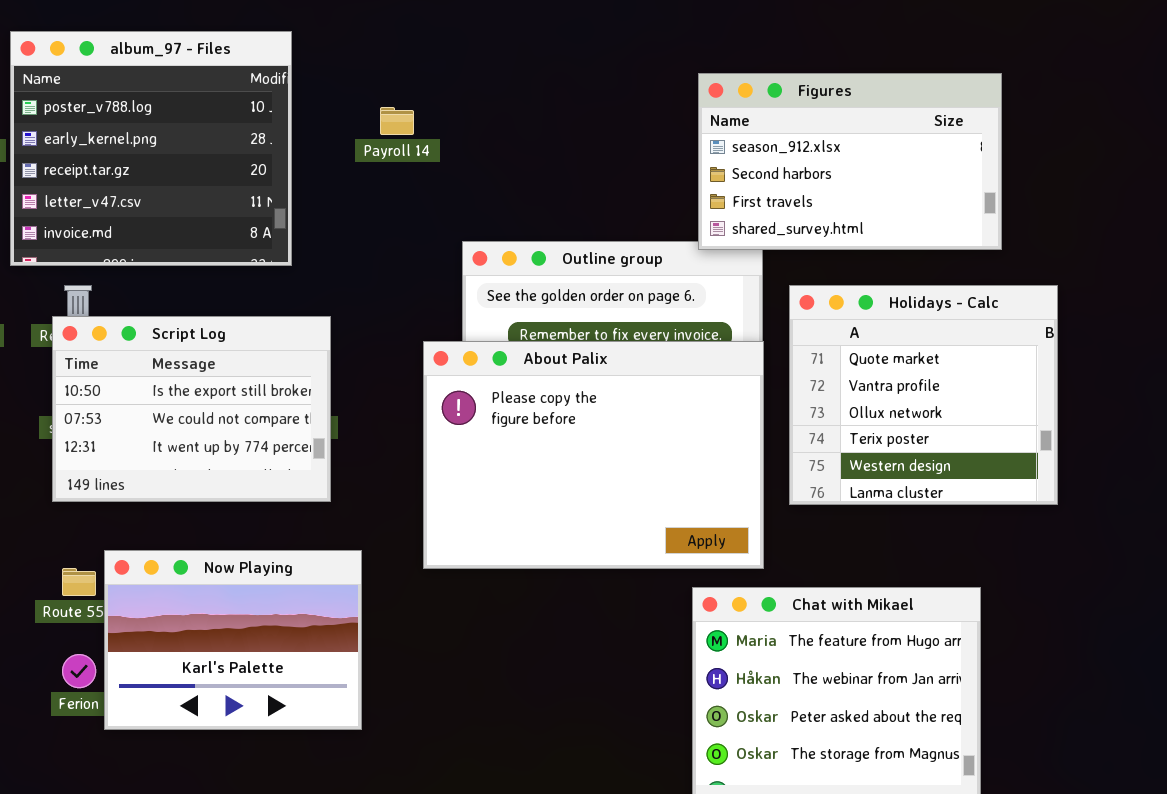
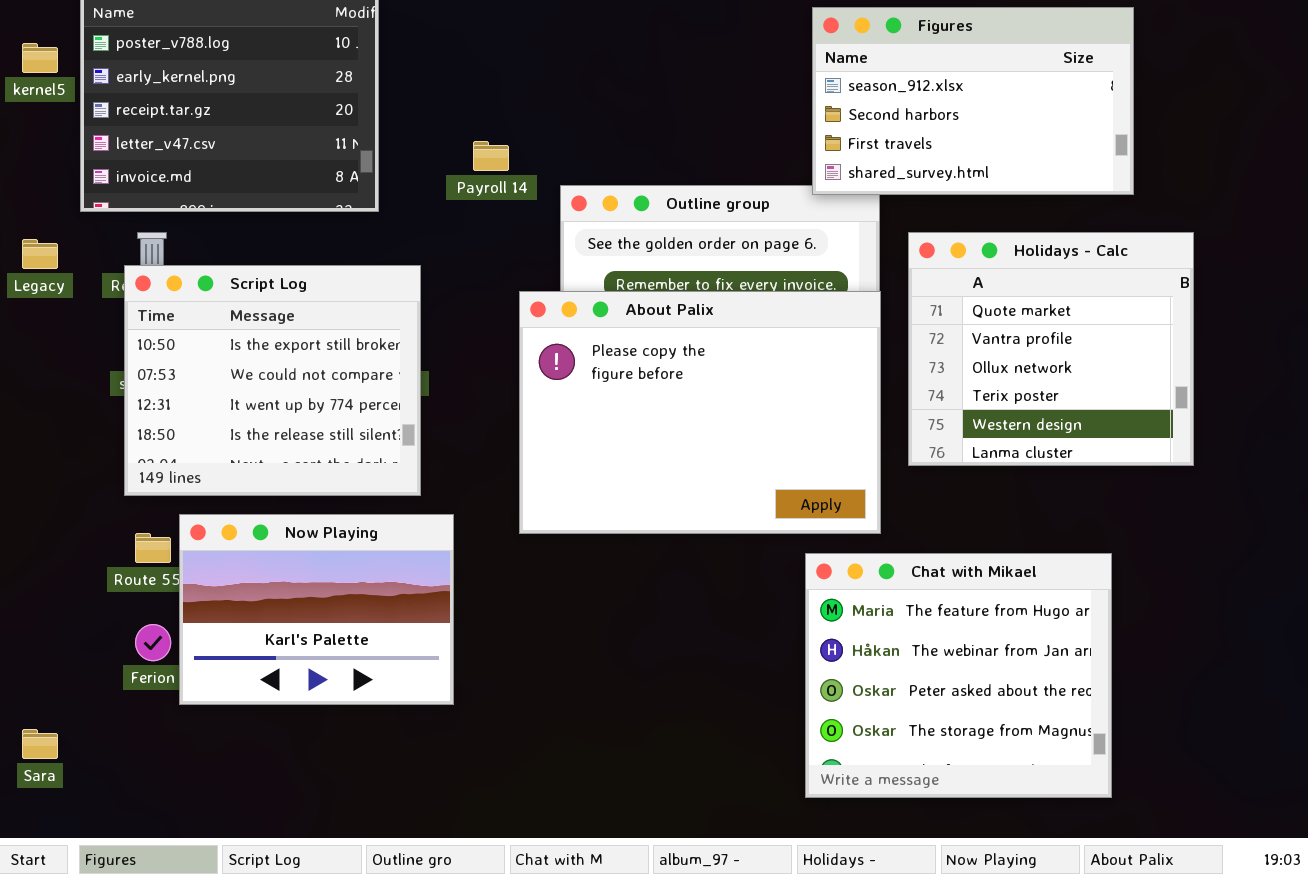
Payroll 14: [380,107,414,135] -> [473,141,509,171], moved
Script Log: [52,316,331,502] -> [124,265,421,496], resized

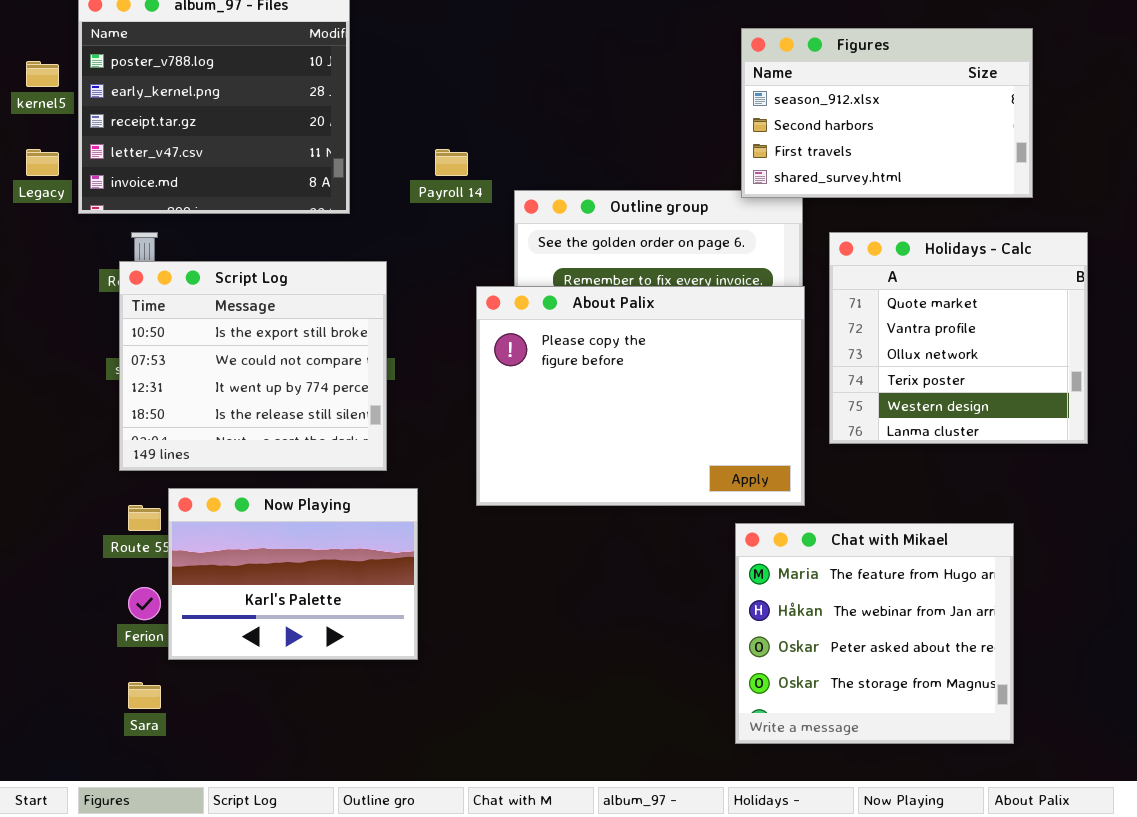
Legacy: [22,239,58,269] -> [26,149,59,176], moved
Sara: [22,729,58,759] -> [128,682,161,709], moved

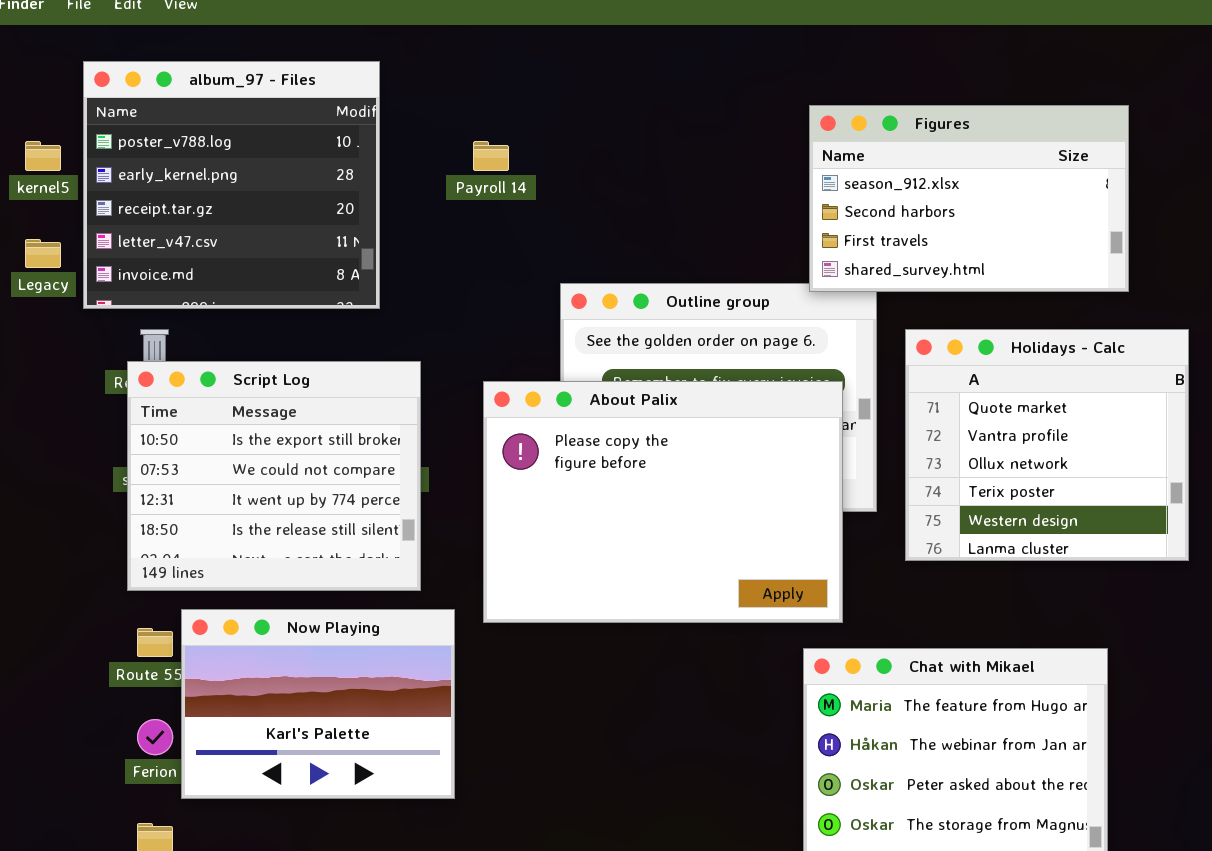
Payroll 14: [435,149,468,176] -> [473,141,509,171], moved
About Palix: [476,286,805,506] -> [483,381,843,623], moved

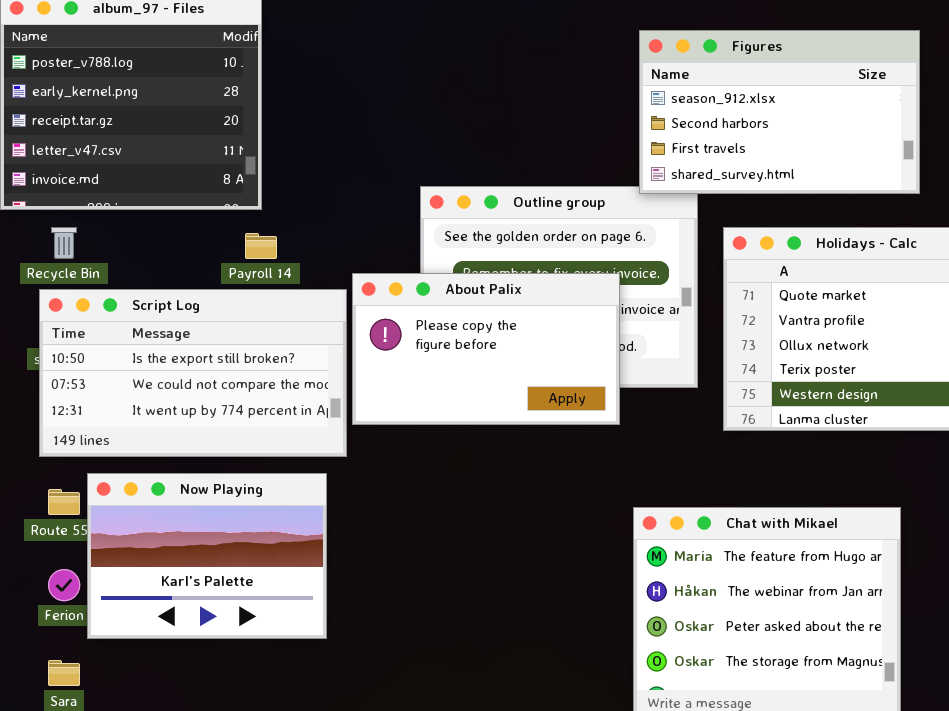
Payroll 14: [473,141,509,171] -> [245,233,277,259], moved
Script Log: [127,361,421,591] -> [39,289,347,457], resized
About Palix: [483,381,843,623] -> [352,273,620,425], resized

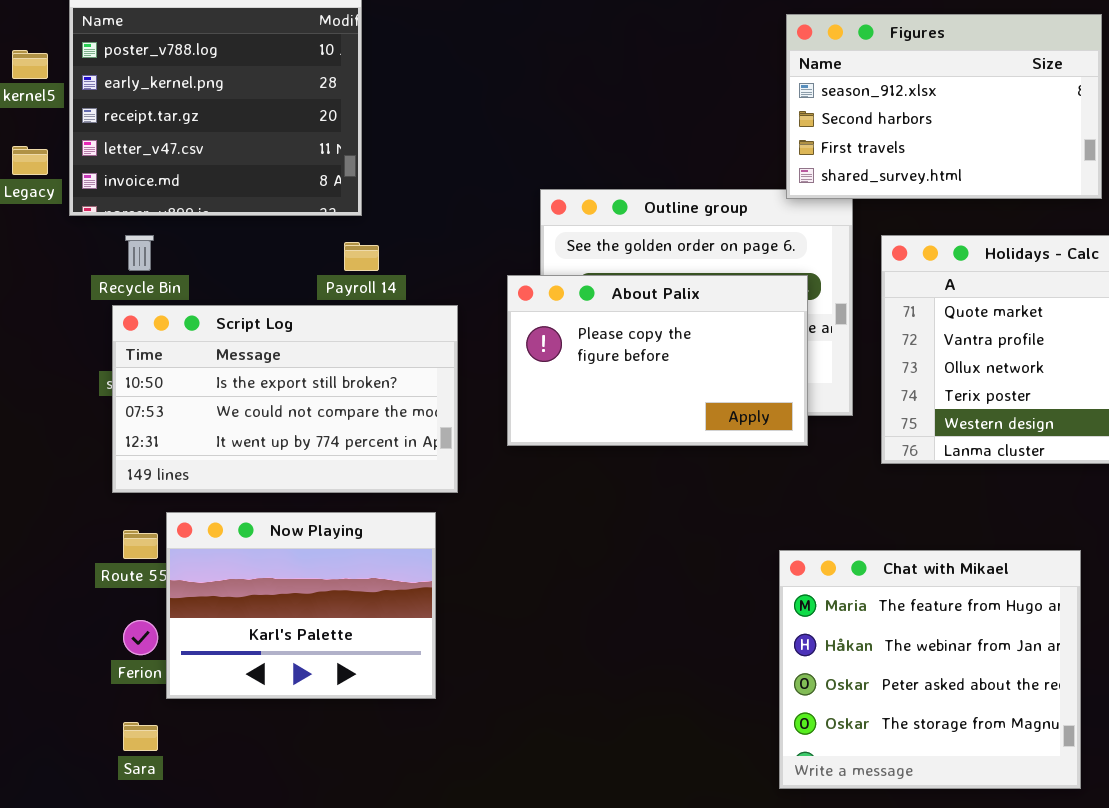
About Palix: [352,273,620,425] -> [507,275,808,446], moved

